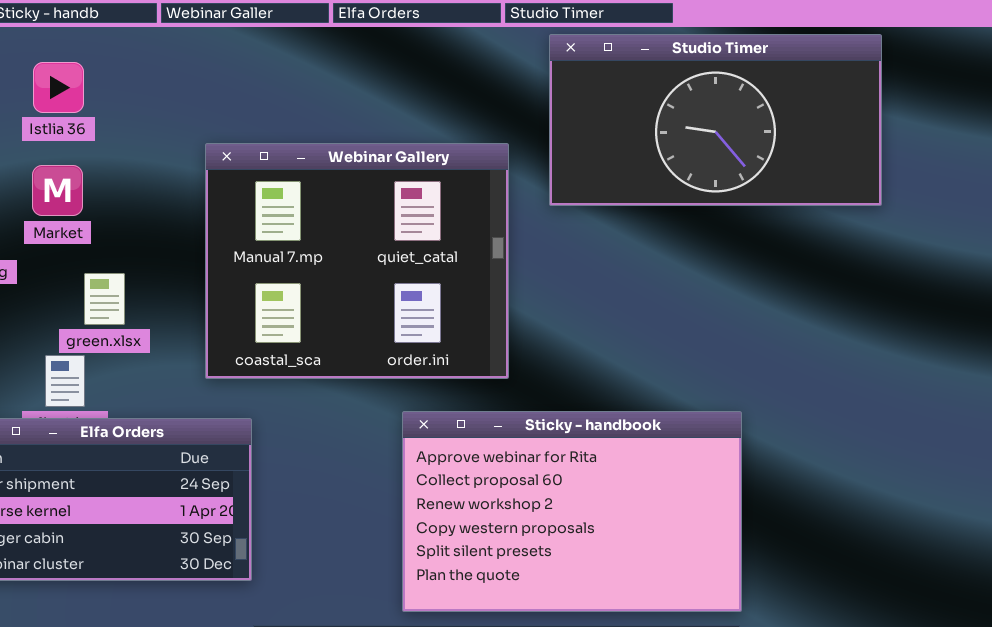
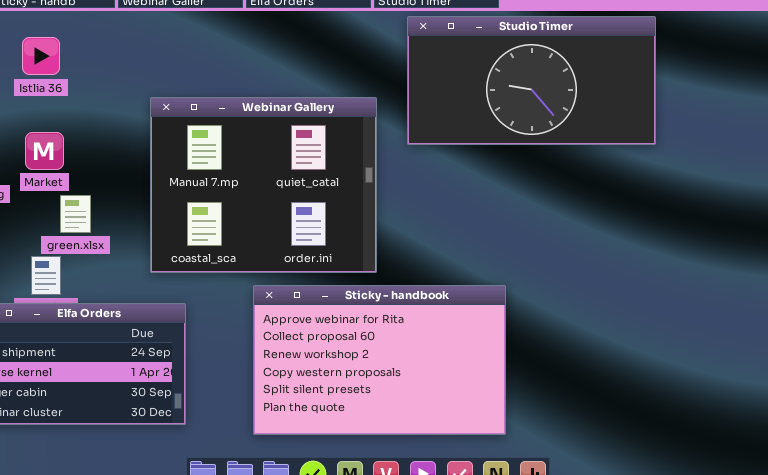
Market: [32,165,83,216] -> [25,132,64,170], moved
Sticky - handbook: [402,411,742,612] -> [253,285,506,435], moved

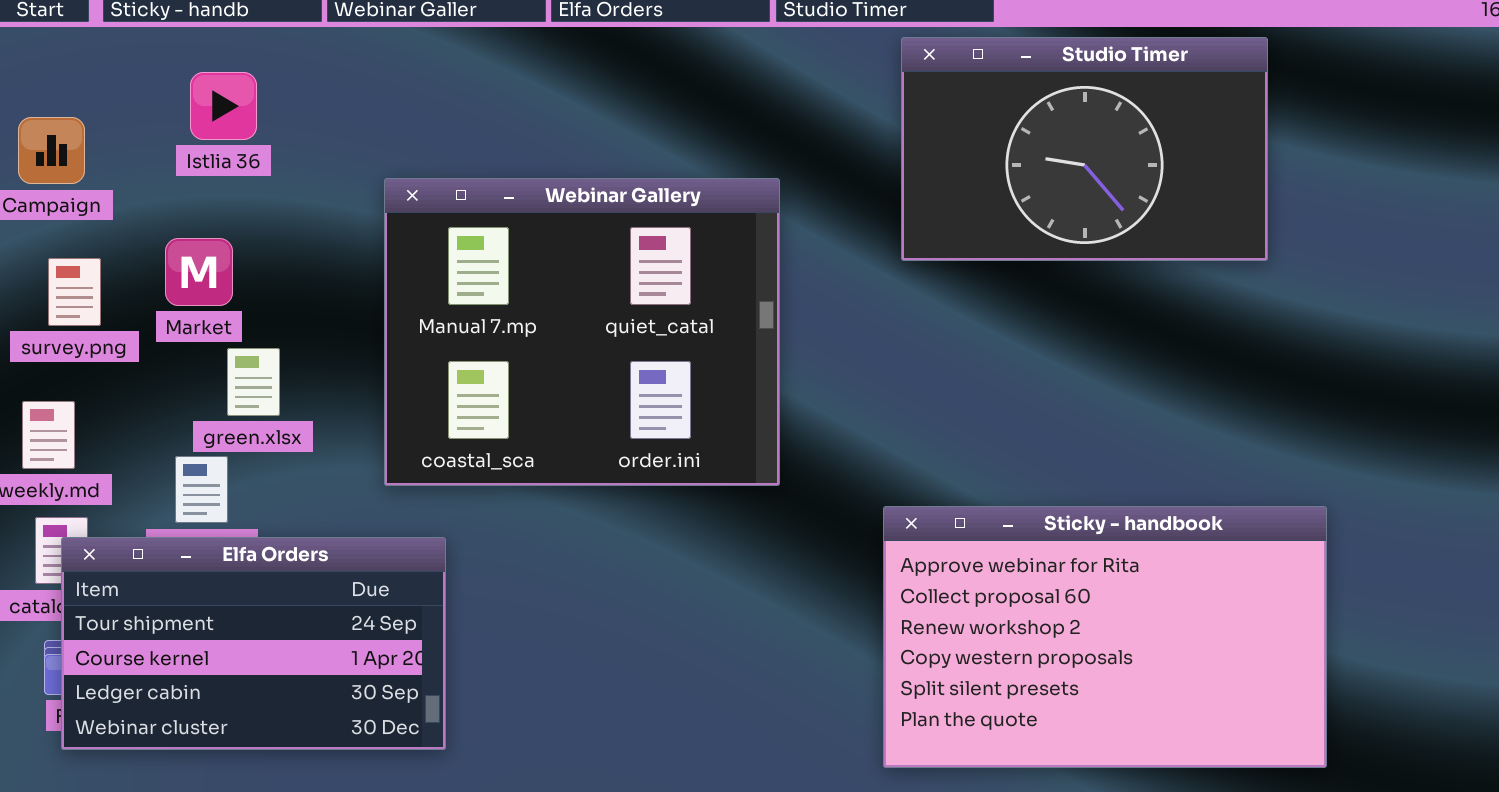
Studio Timer: [407,16,656,145] -> [901,37,1268,261], resized
Istlia 36: [22,37,60,75] -> [190,72,257,140], moved
Sticky - handbook: [253,285,506,435] -> [883,506,1327,768], moved

